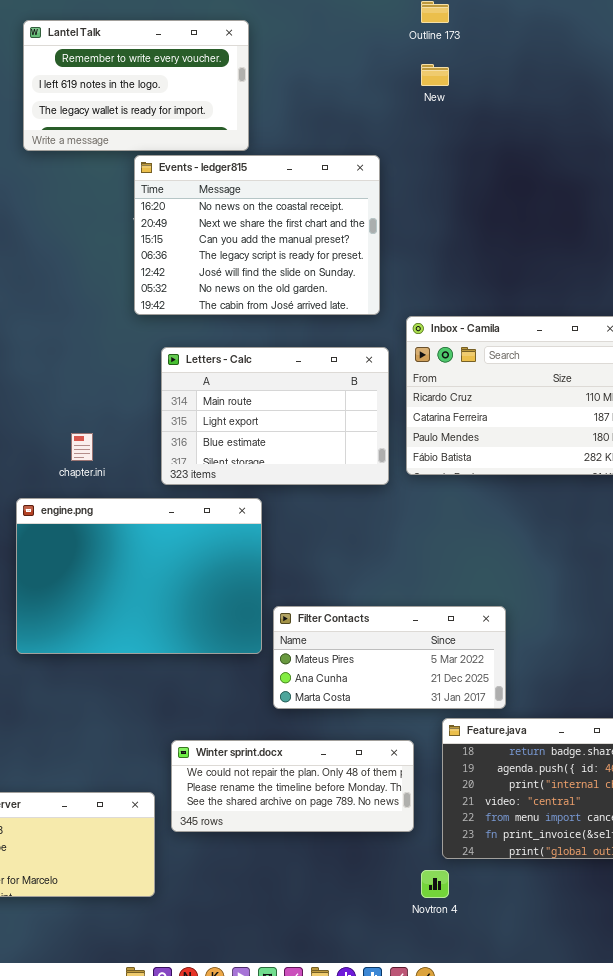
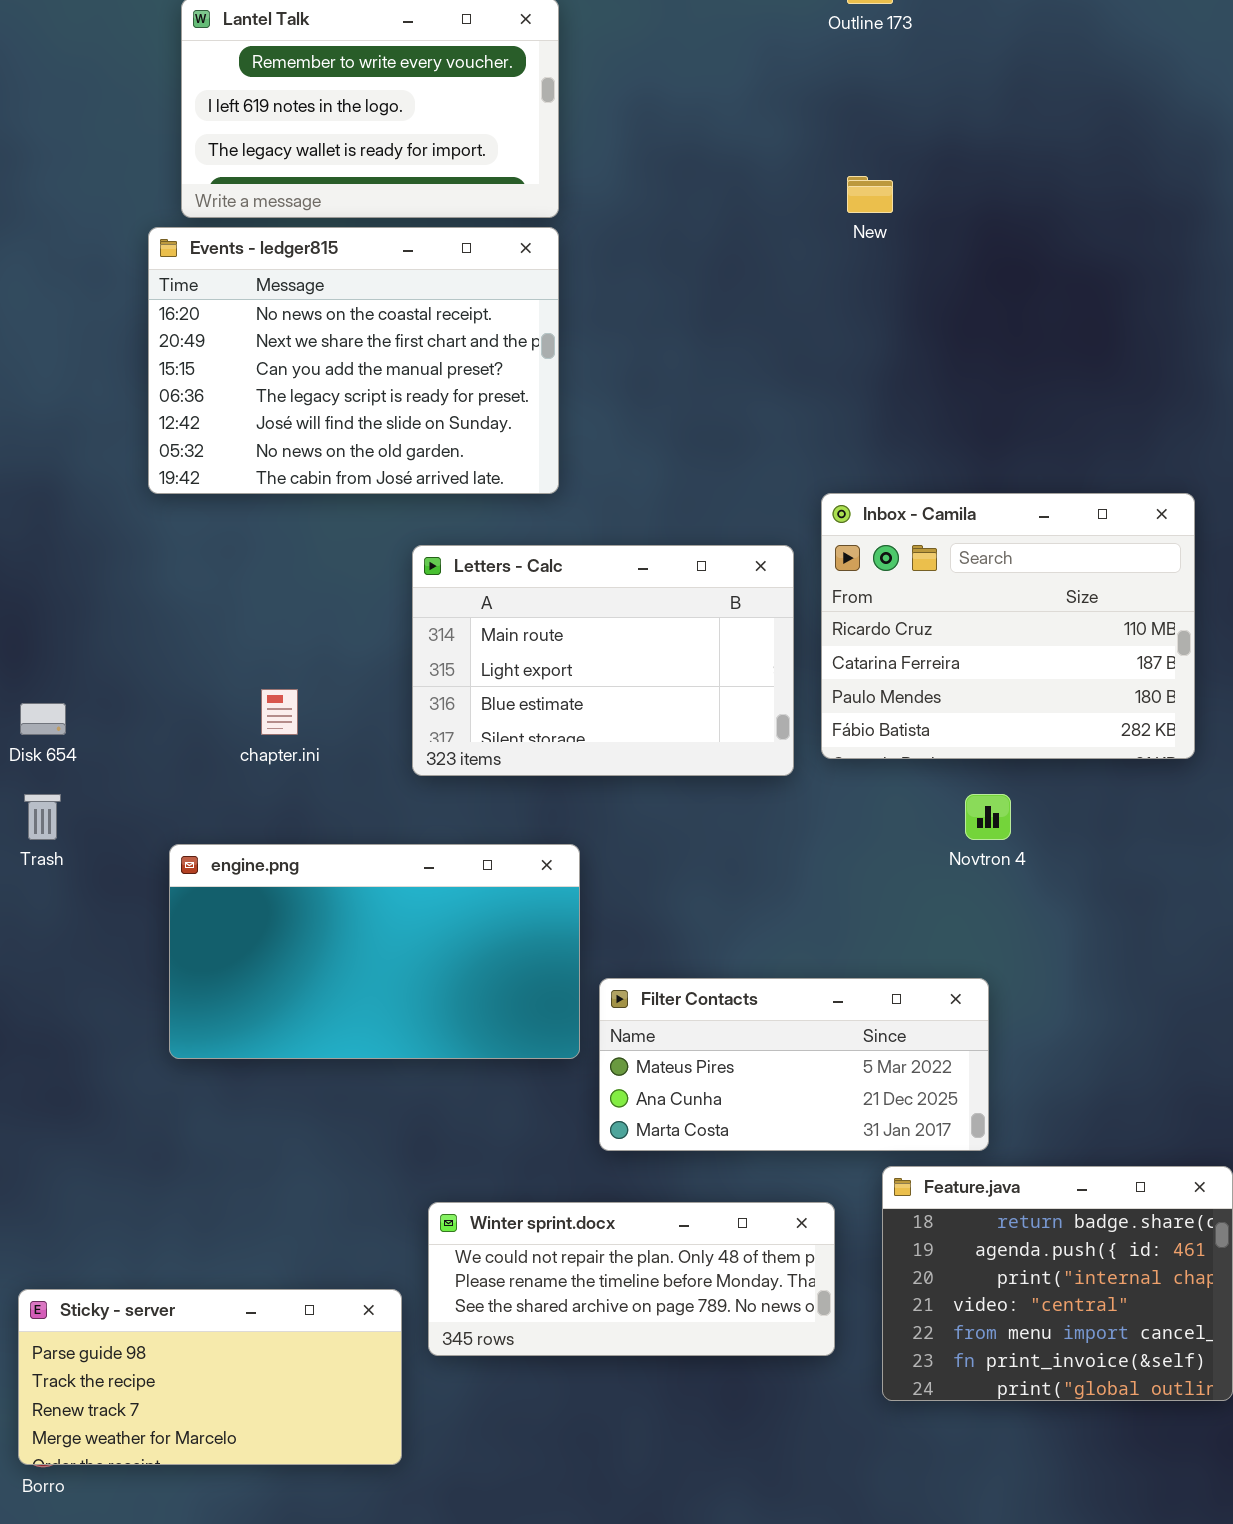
New: [421,64,449,86] -> [847,176,893,213], moved
Events - ledger815: [134,155,380,315] -> [148,227,559,494], moved
engine.png: [16,498,262,654] -> [169,844,580,1059], resized
Novtron 4: [421,870,449,898] -> [965,794,1011,840], moved

